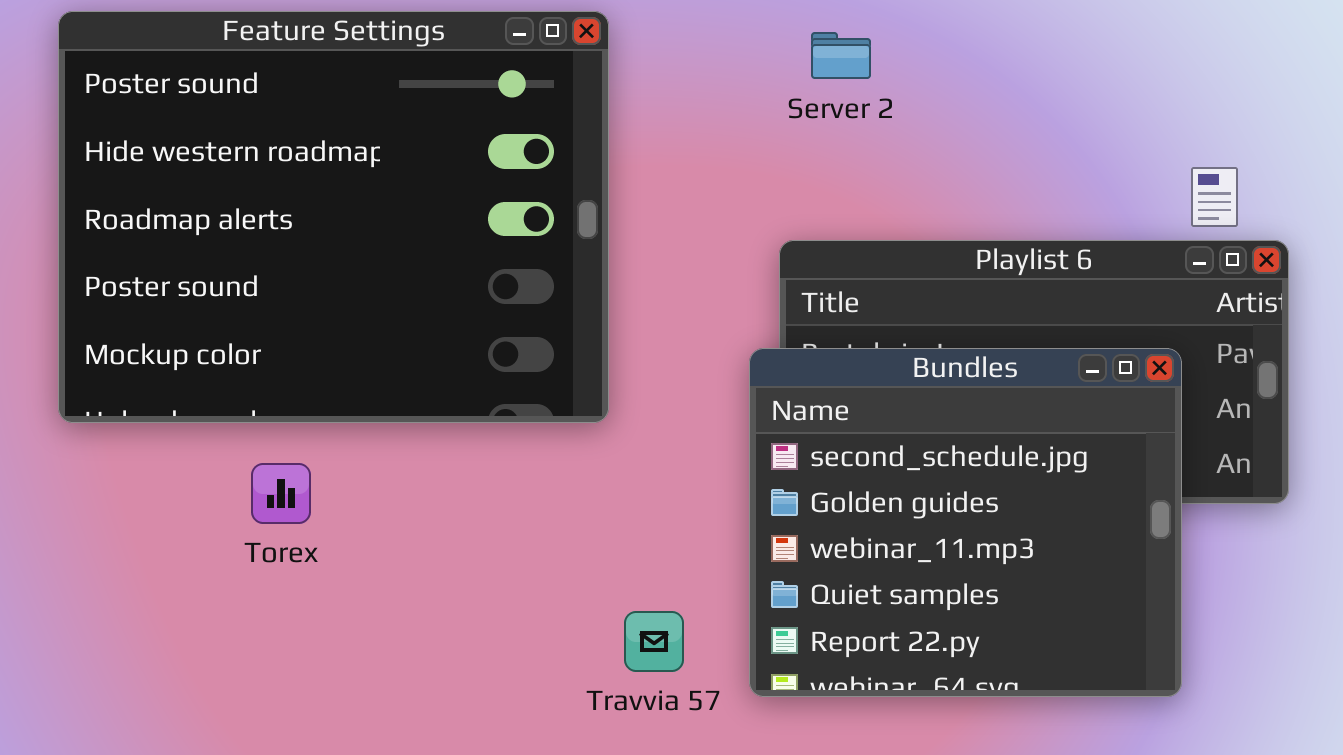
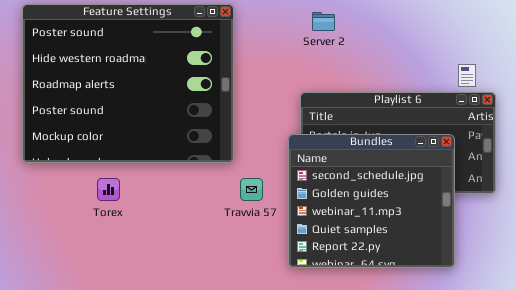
Travvia 57: [624,611,684,672] -> [240,178,263,201], moved

